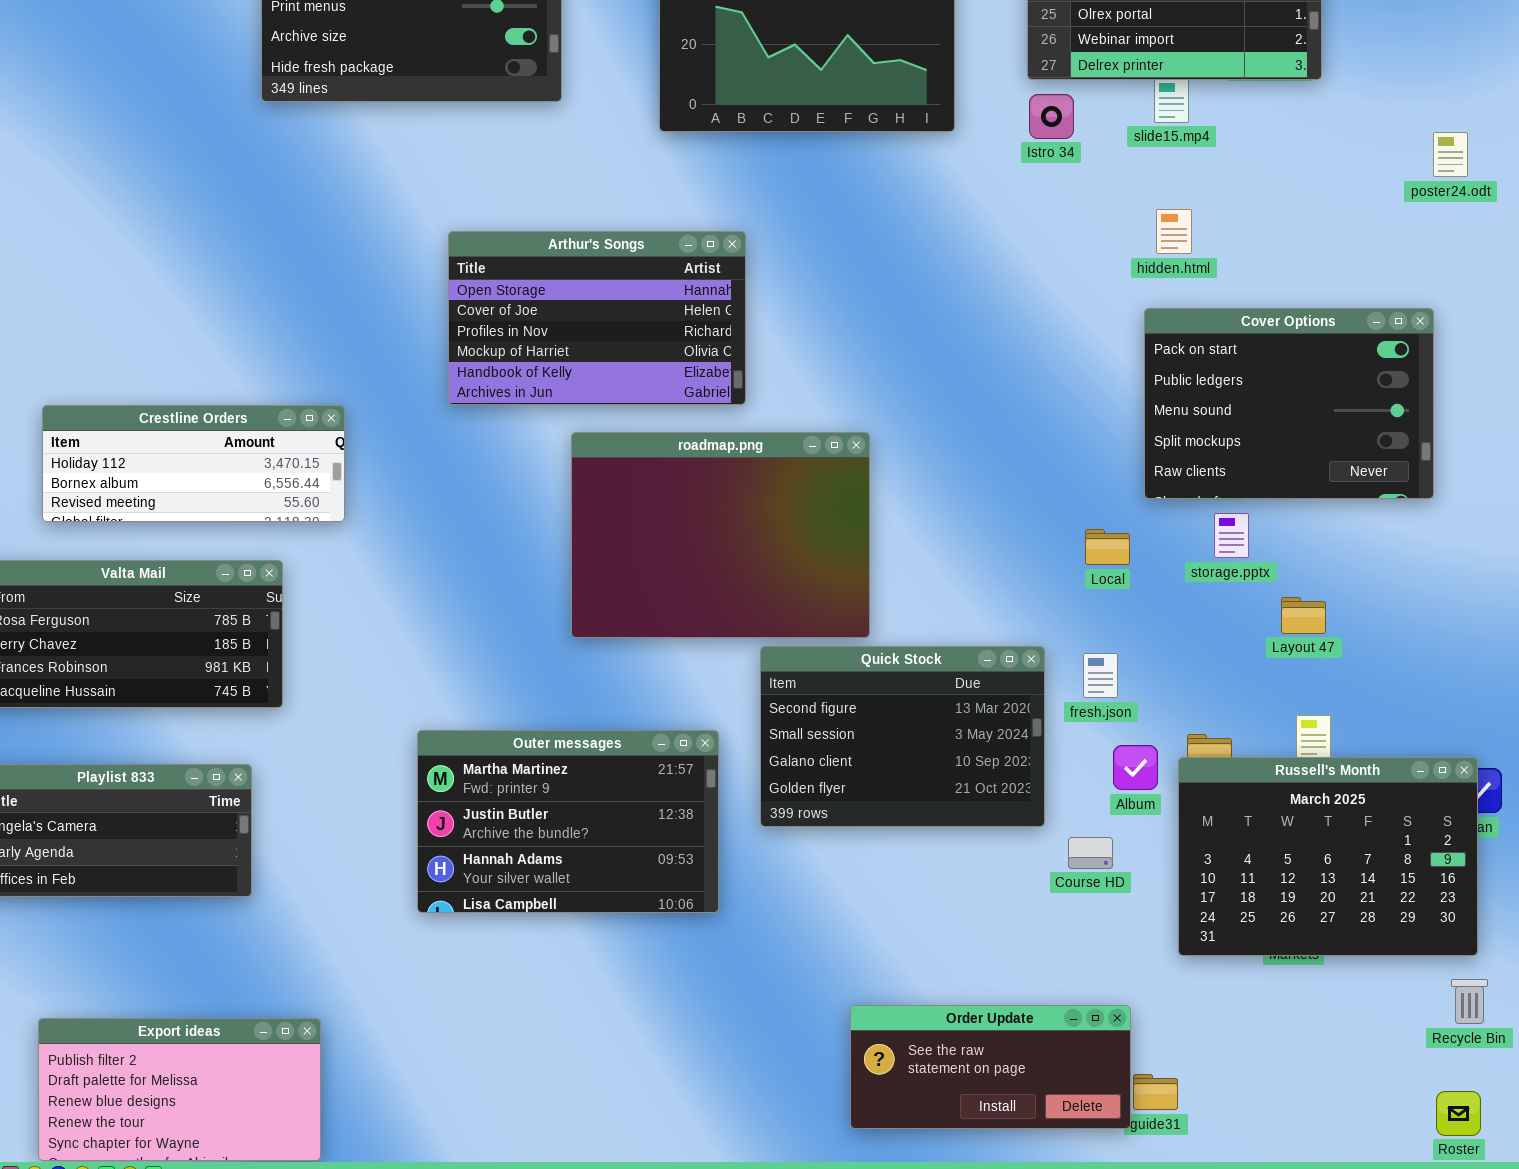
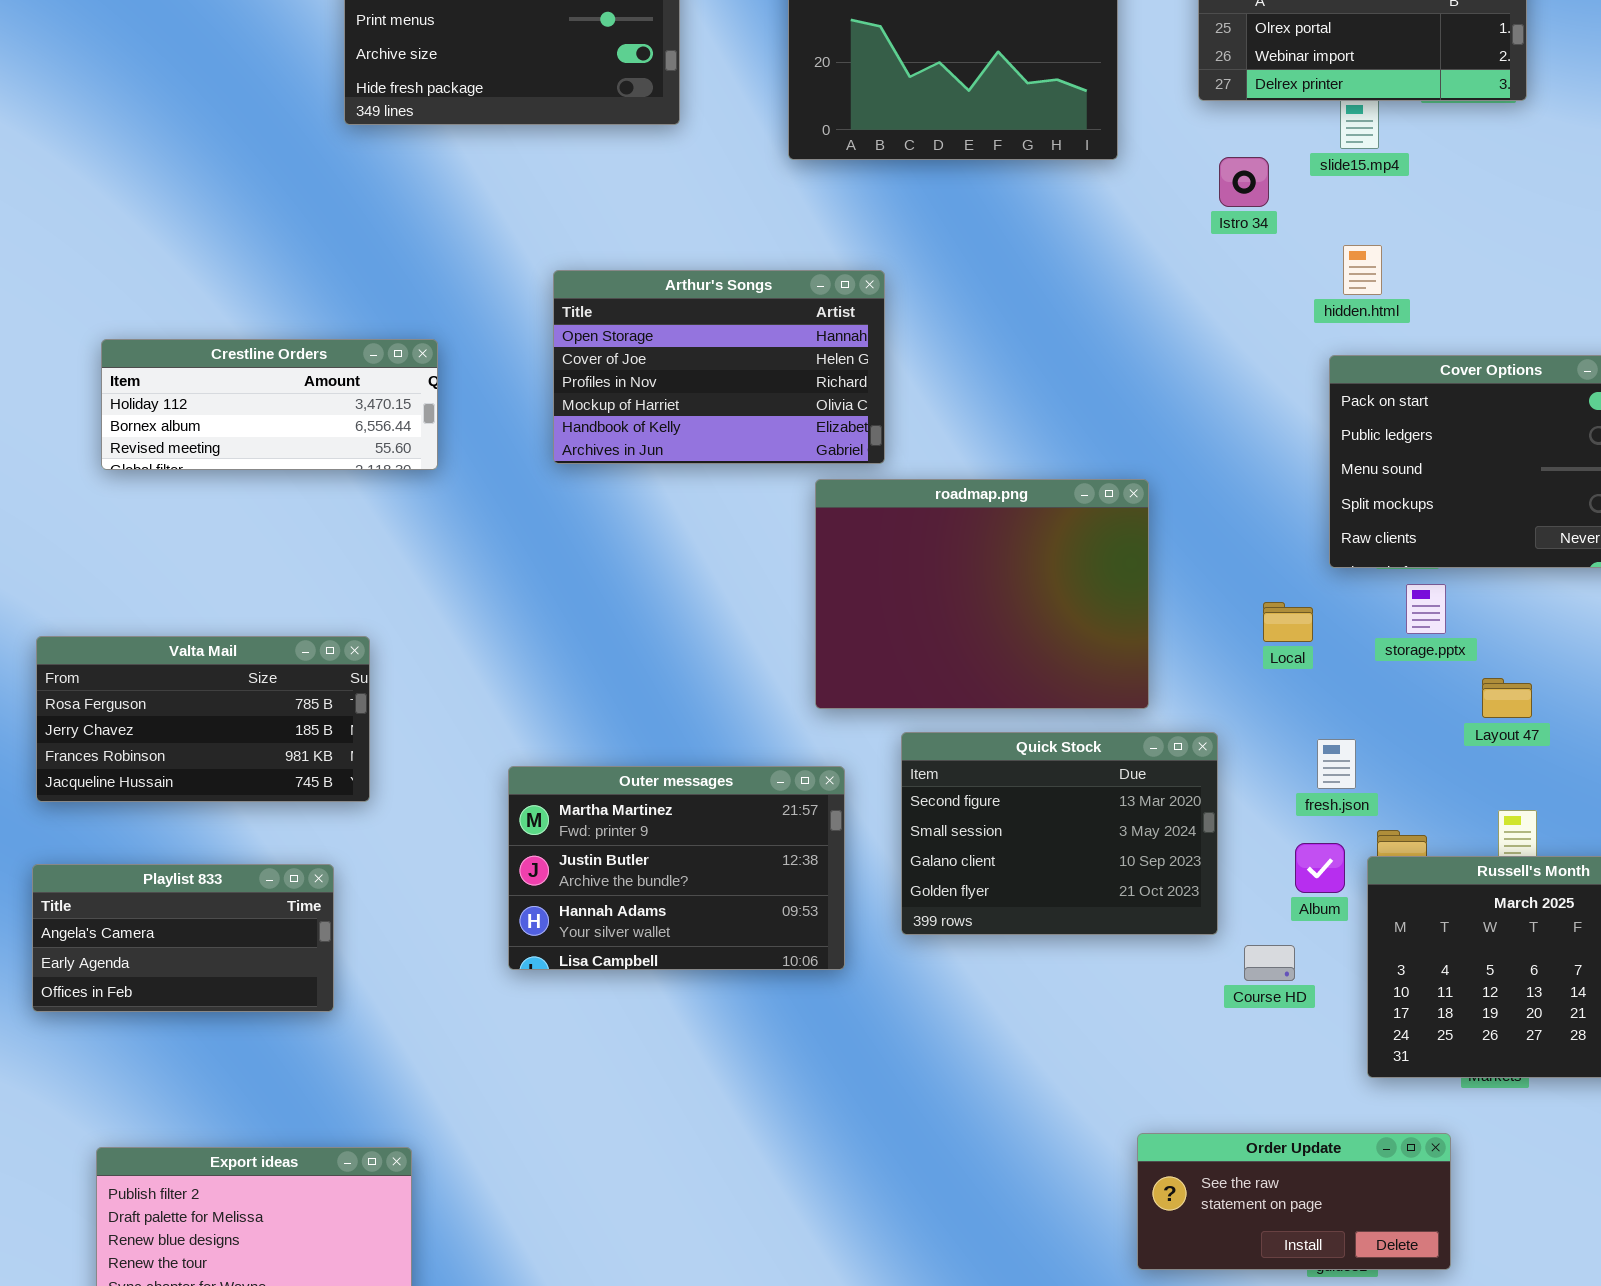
Istro 34: [1029,94,1074,139] -> [1219,157,1269,207], moved
Crestline Orders: [42,405,345,522] -> [101,339,438,470], moved
roadmap.png: [571,432,870,638] -> [815,479,1149,709], moved
fresh.json: [1083,653,1118,698] -> [1317,739,1356,789], moved
Outer messages: [417,730,719,913] -> [508,766,845,970], moved
Order Update: [850,1005,1131,1129] -> [1137,1133,1451,1270], moved

